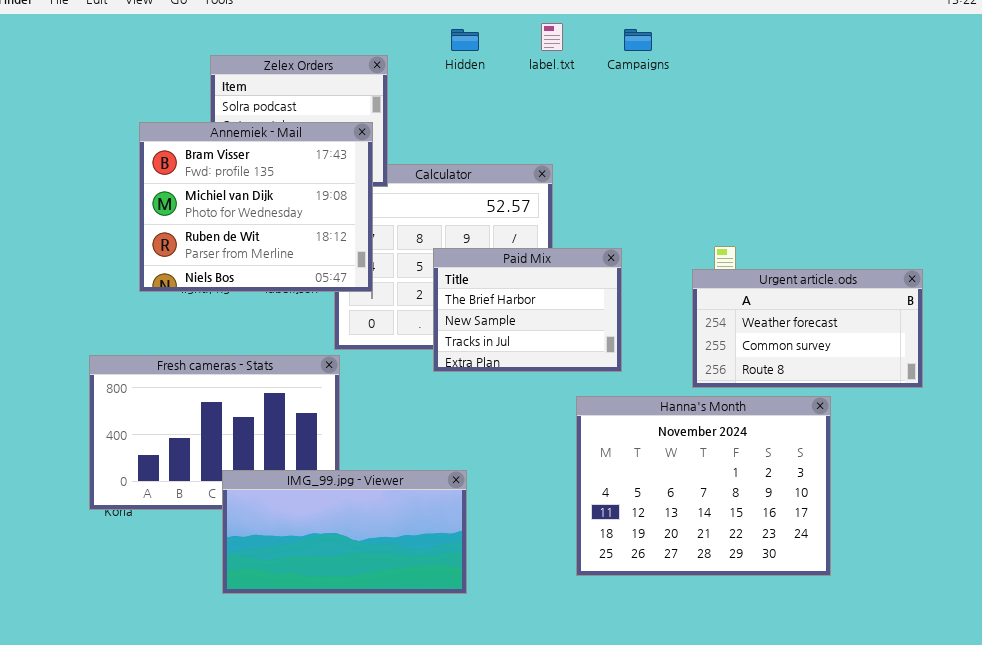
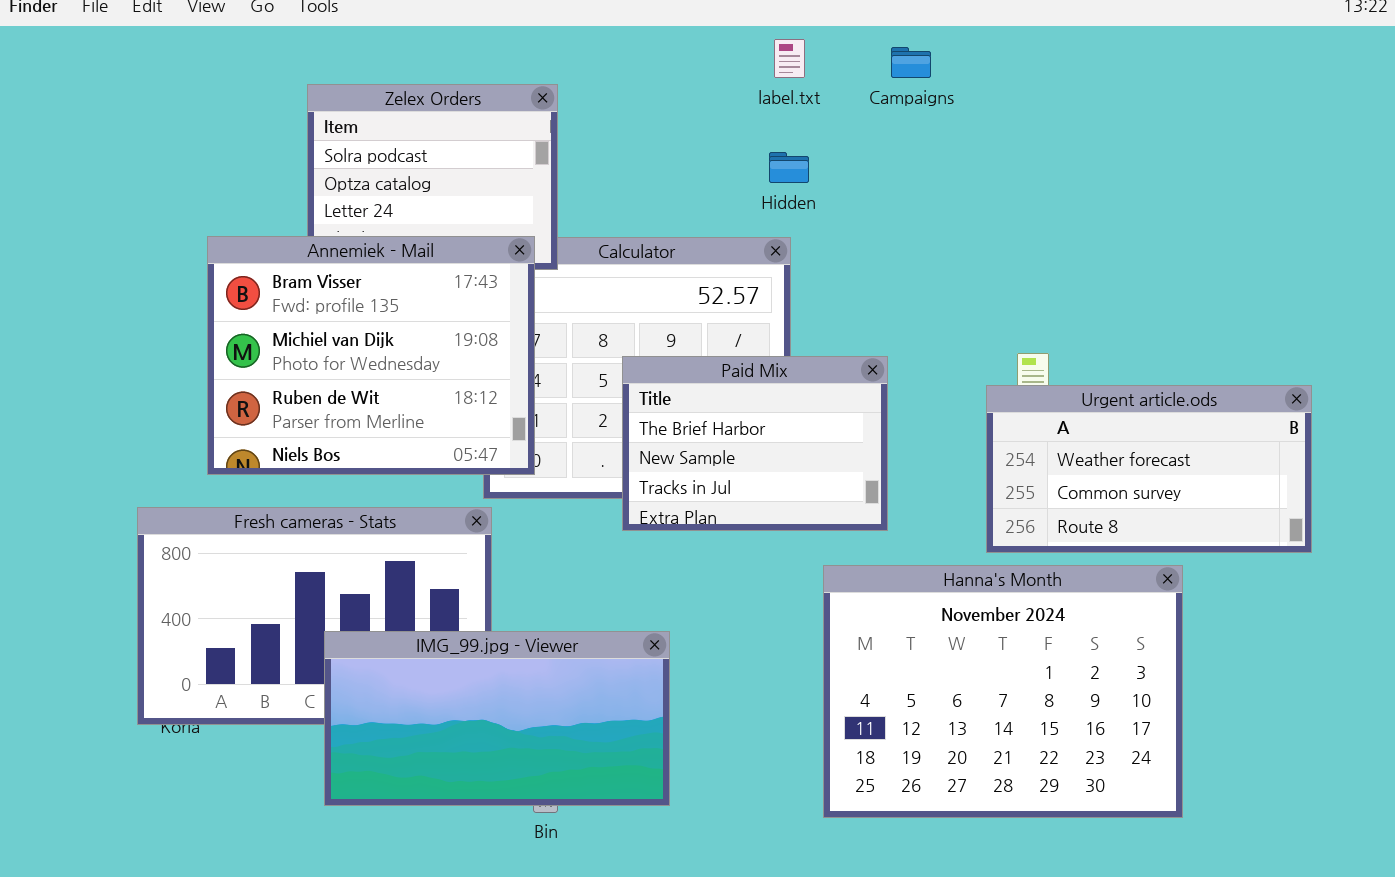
Hidden: [451,29,479,51] -> [769,152,809,183], moved
Annemiek - Mail: [139,122,373,292] -> [207,236,535,475], moved
IMG_99.jpg - Viewer: [222,470,467,594] -> [324,631,670,806], moved

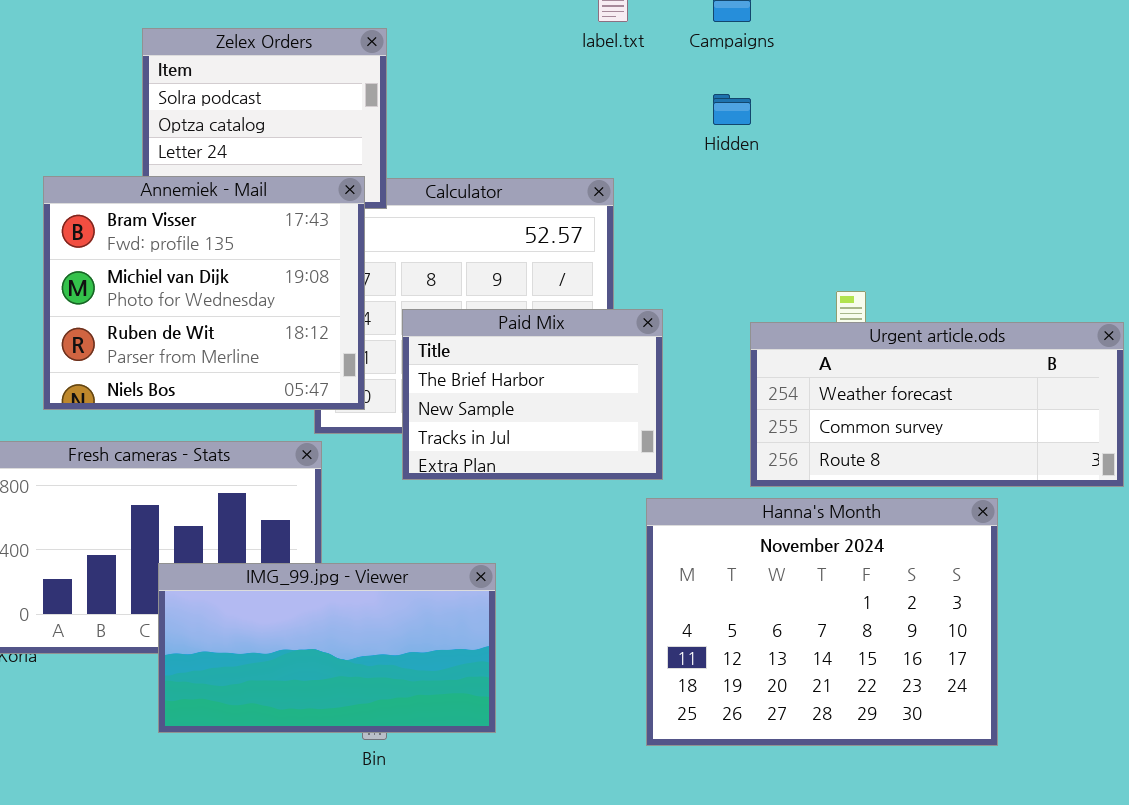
Hidden: [769,152,809,183] -> [713,94,751,125], moved
Paid Mix: [622,356,888,531] -> [402,309,663,480], moved
Urgent article.ods: [986,385,1312,553] -> [750,322,1124,487], resized

